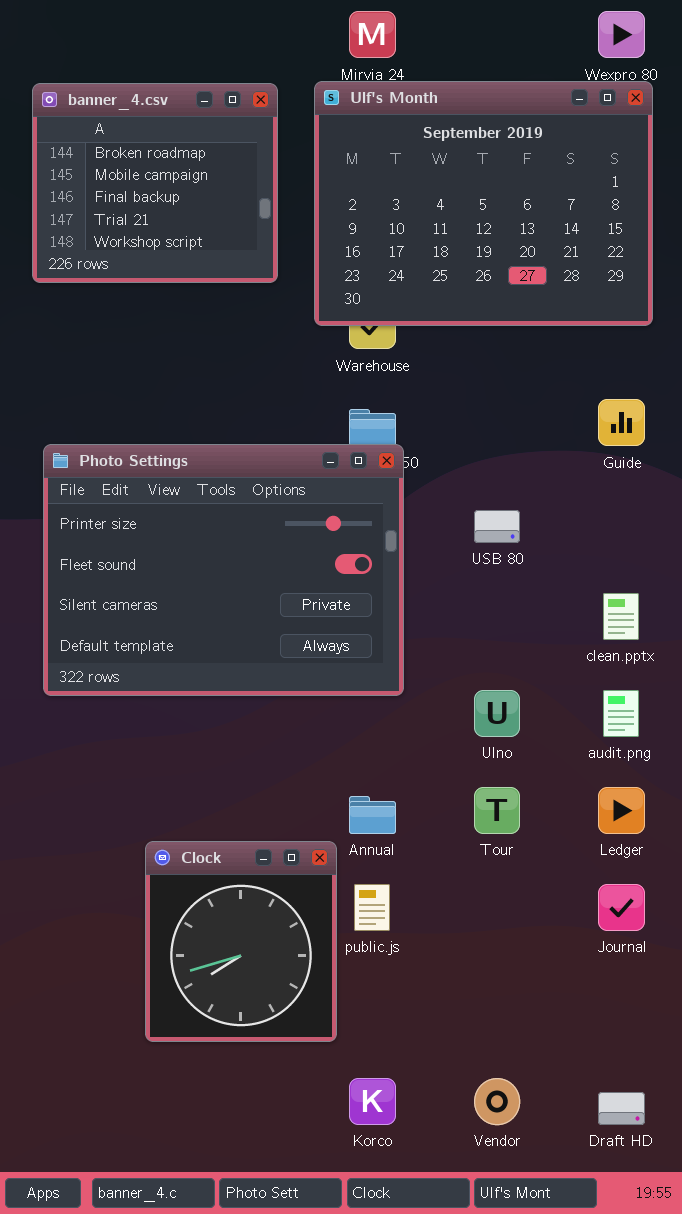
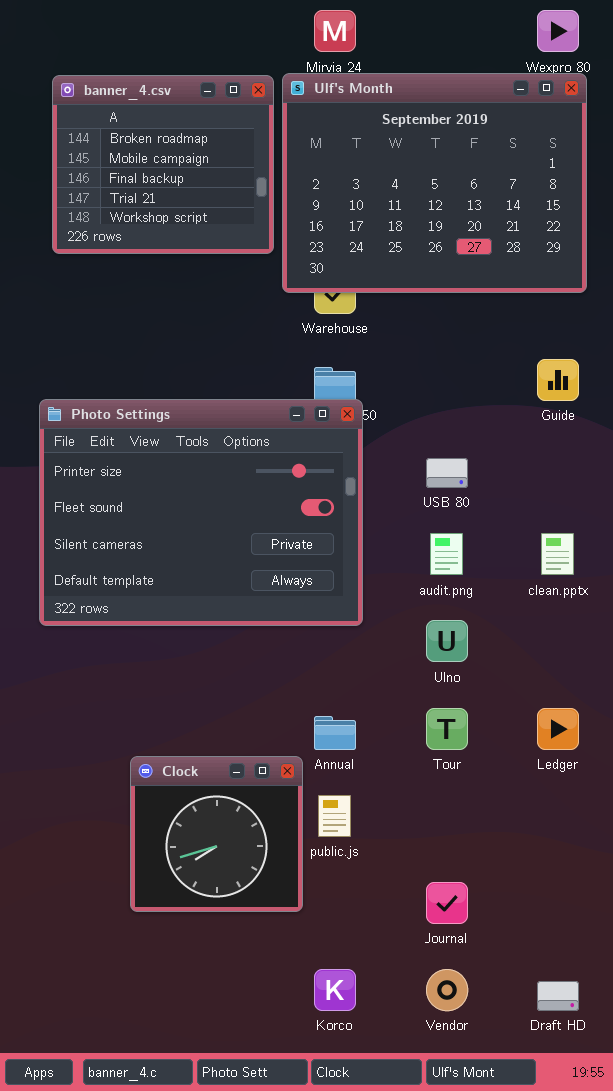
banner_4.csv: [32,83,278,283] -> [52,75,274,254], moved
audit.png: [603,690,639,737] -> [430,533,463,575], moved
Clock: [145,841,337,1042] -> [130,756,303,912], resized
Journal: [598,884,645,931] -> [426,882,468,924], moved

